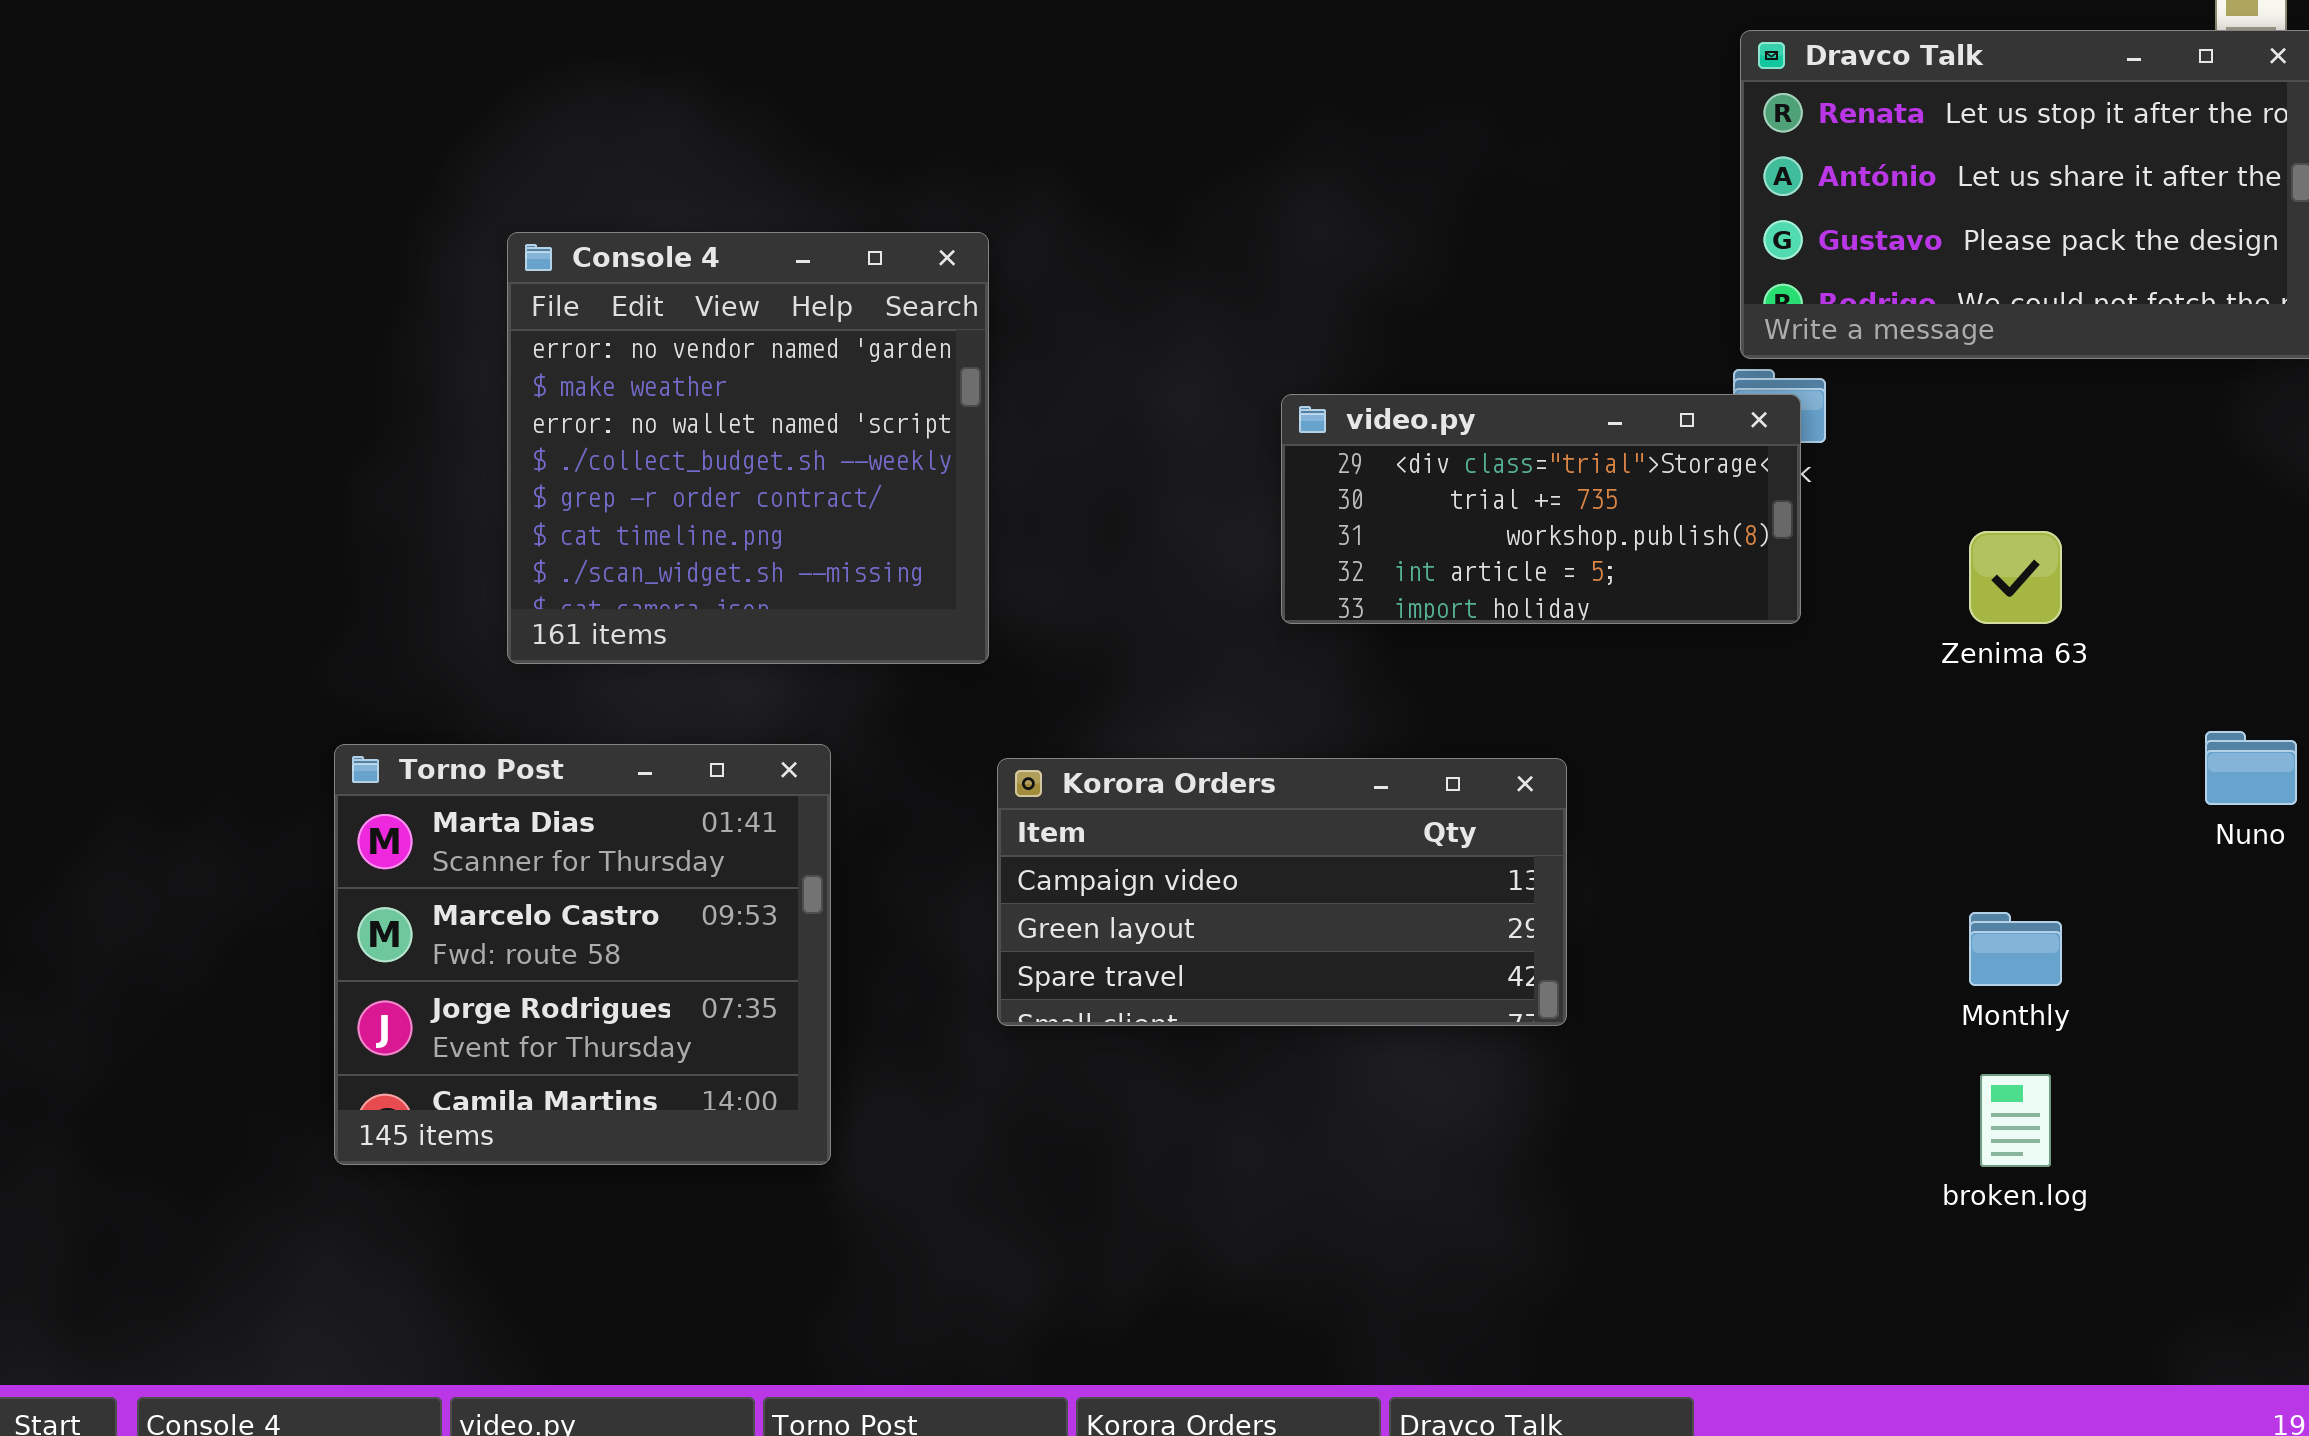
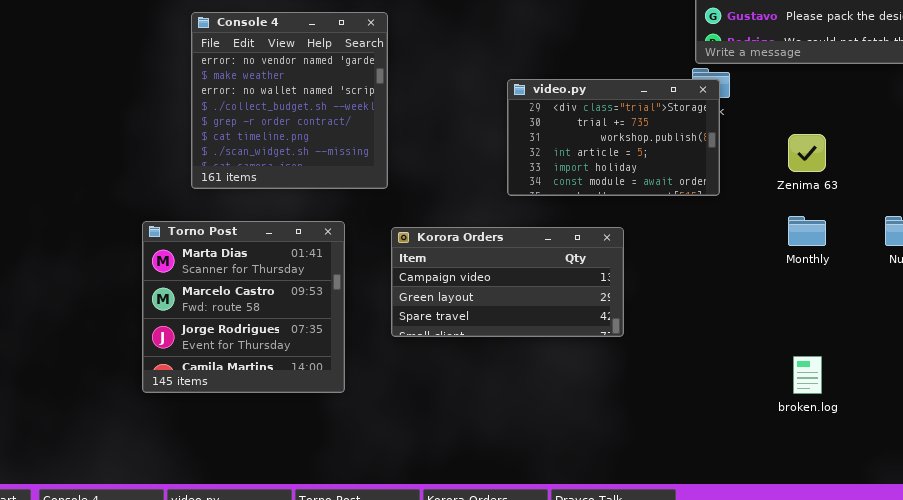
video.py: [1281,394,1801,624] -> [507,79,720,196], resized
Torno Post: [334,744,831,1165] -> [142,221,345,393], moved
Monthly: [1969,912,2062,986] -> [788,216,826,246], moved

